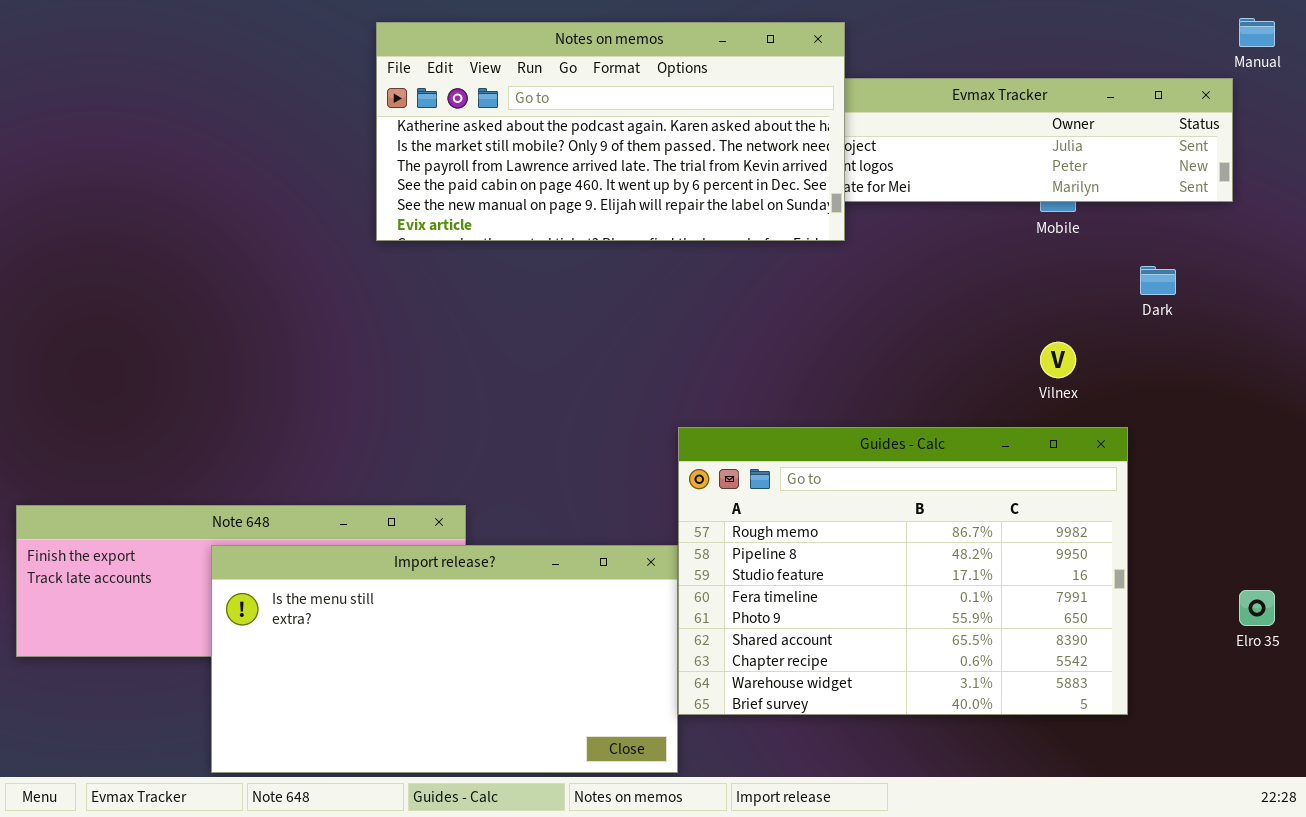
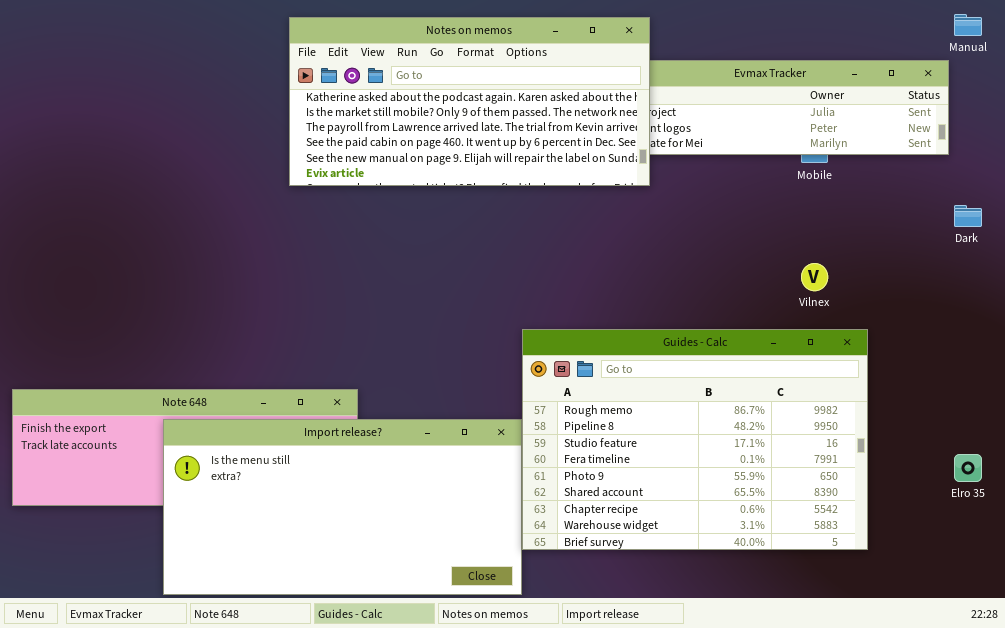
Dark: [1140,266,1176,295] -> [954,205,982,227], moved

